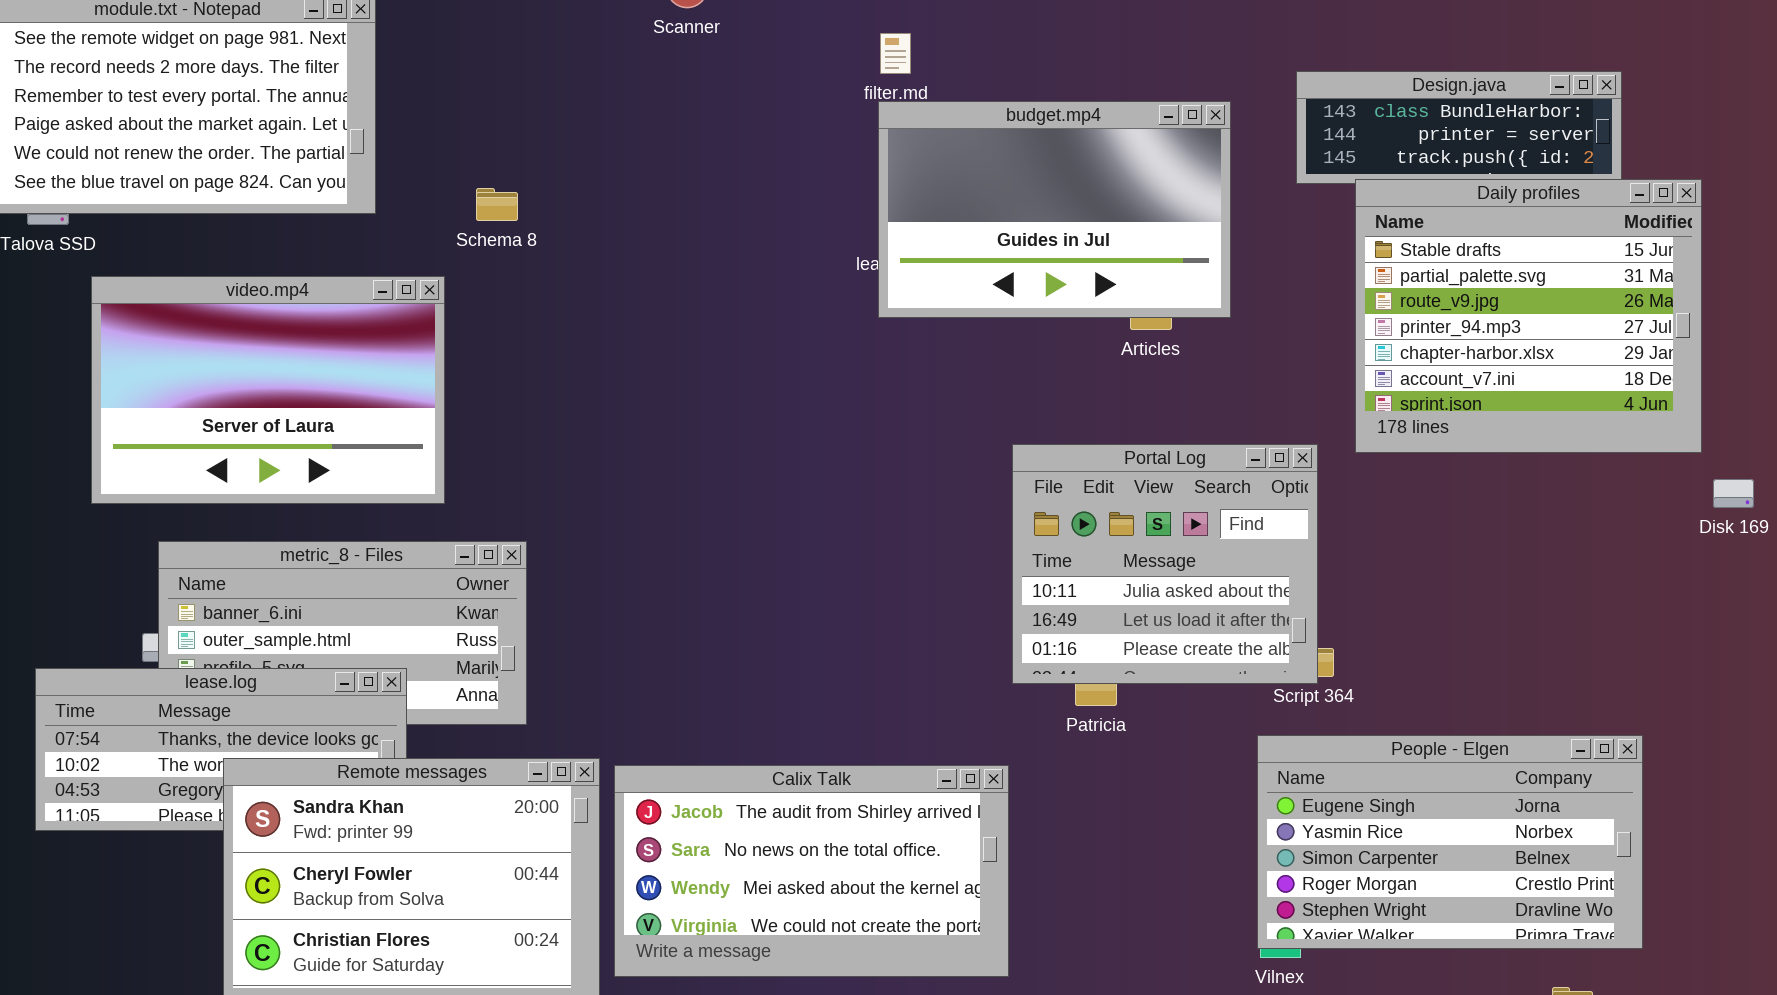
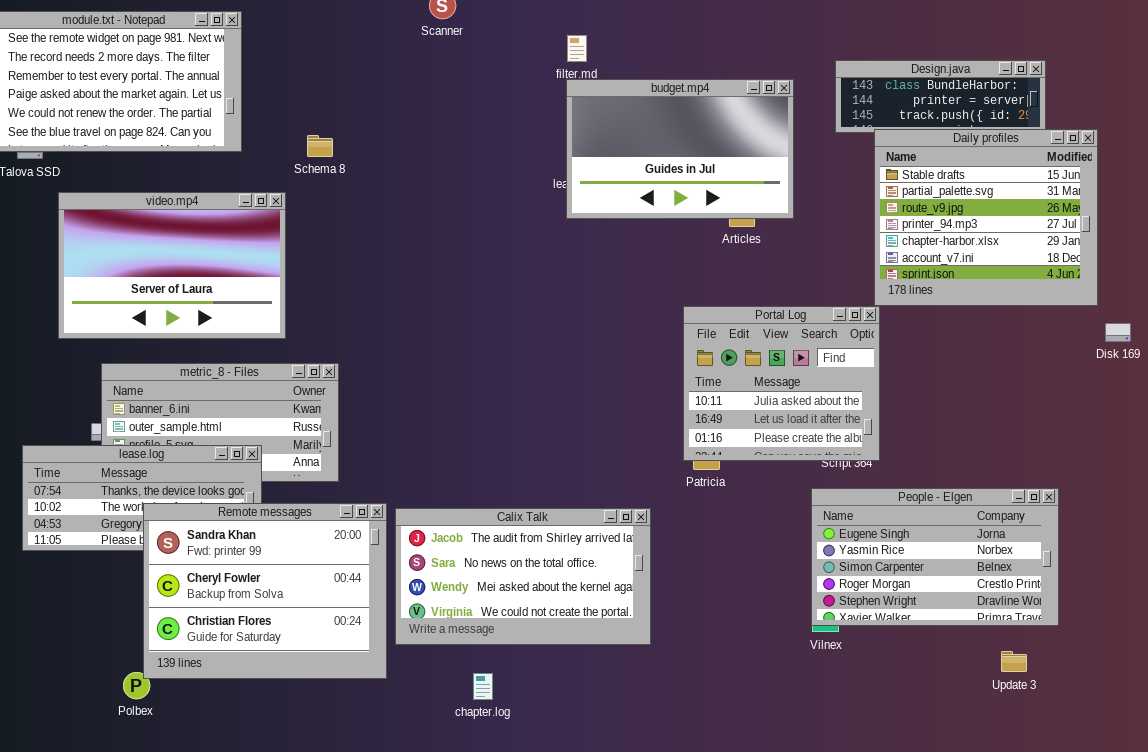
Portal Log: [1012,444,1318,684] -> [683,306,880,461], moved

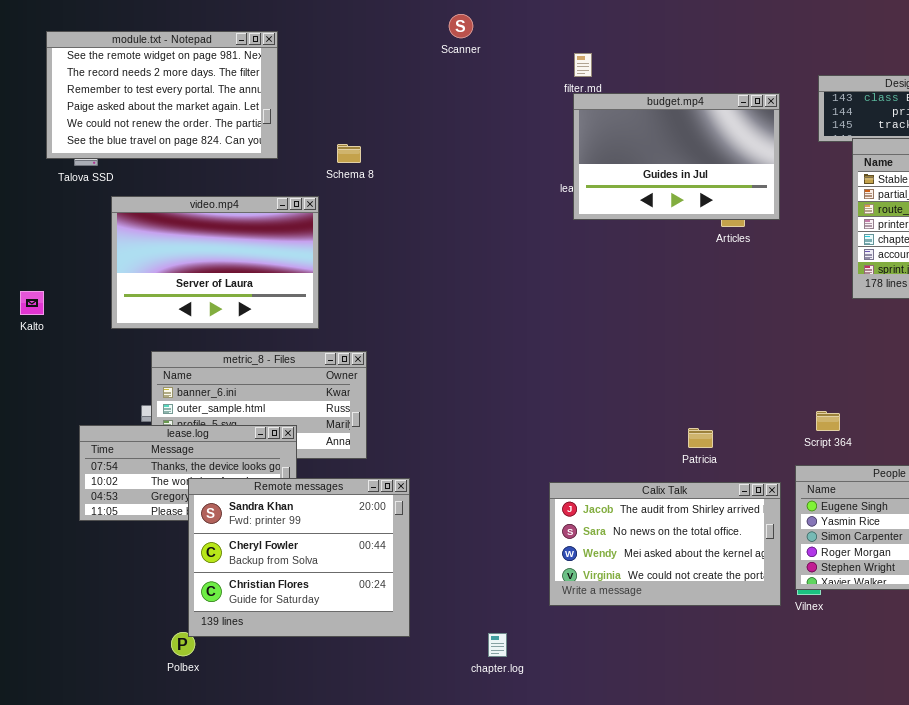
Portal Log: [683,306,880,461] -> none, closed
Calix Talk: [395,508,651,645] -> [549,482,781,606], moved

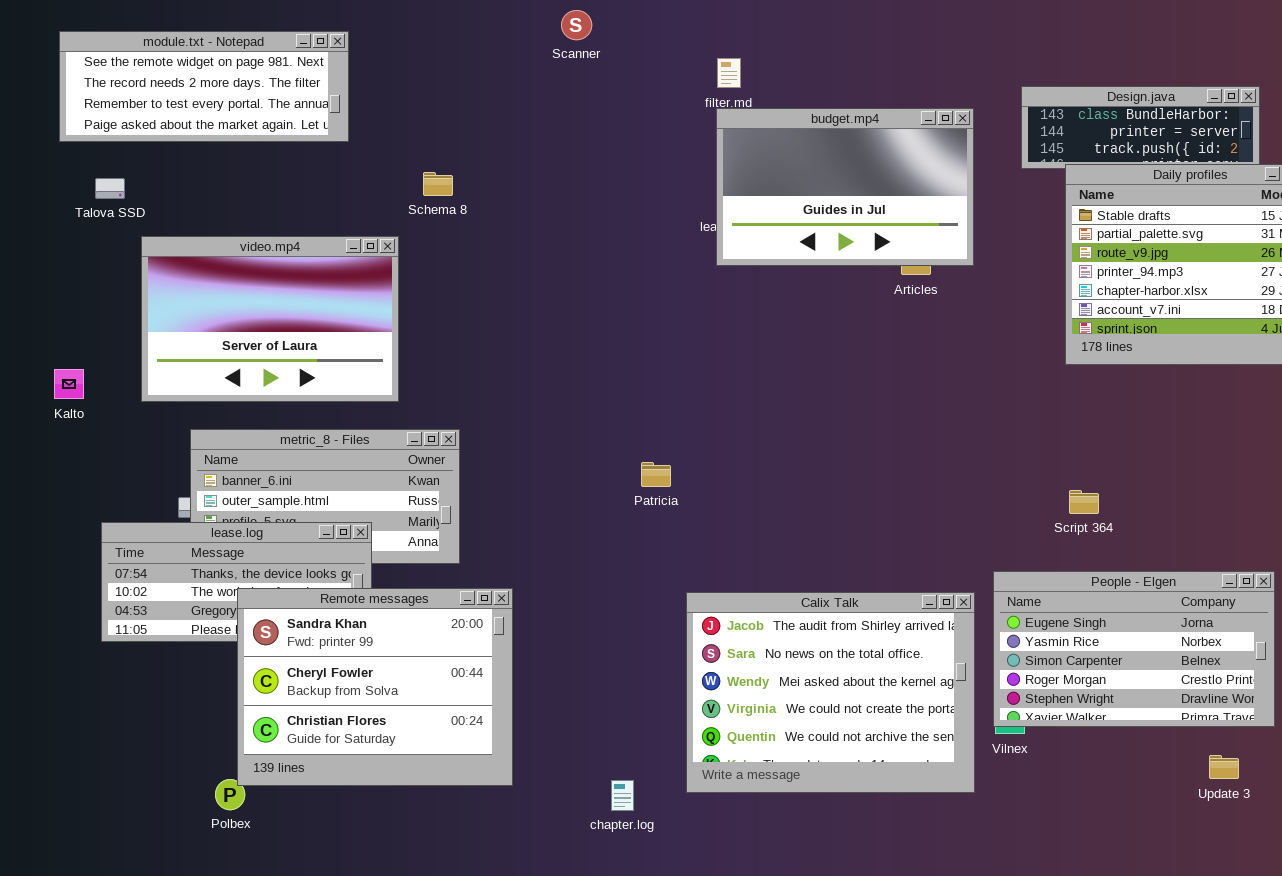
module.txt - Notepad: [46,31,278,159] -> [59,31,349,142], resized
Kalto: [20,291,44,315] -> [54,369,84,399], moved
Script 364: [816,411,840,431] -> [1069,490,1099,514], moved
Patricia: [688,428,713,448] -> [641,462,671,487], moved
Calix Talk: [549,482,781,606] -> [686,592,975,793], resized

